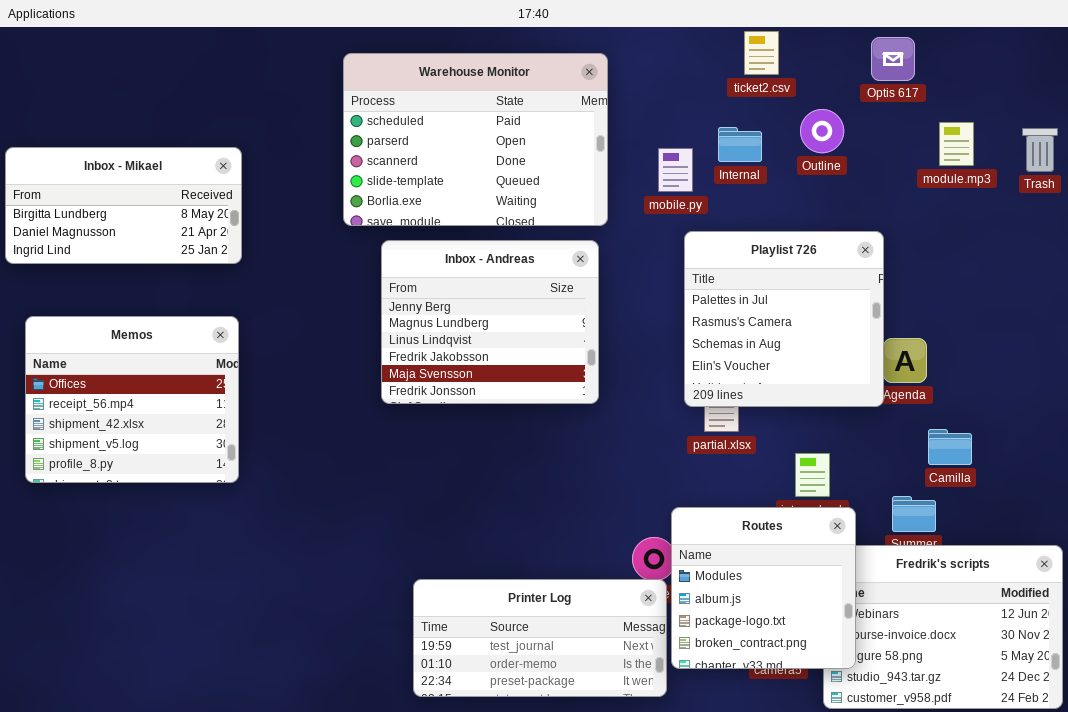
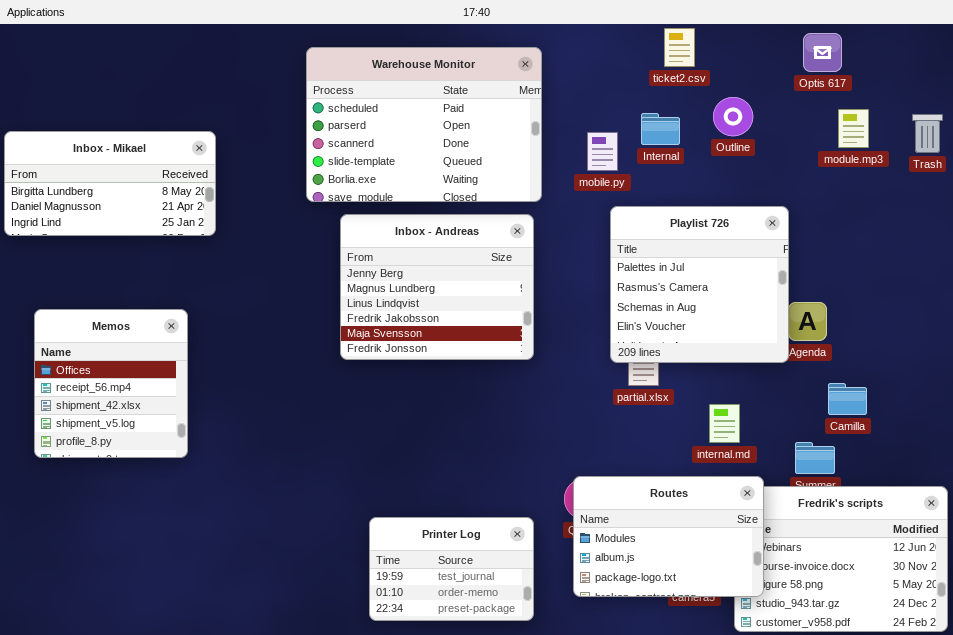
Optis 617: [871,37,915,81] -> [803,33,842,72], moved
Memos: [25,316,239,483] -> [34,309,188,458], moved, resized
Routes: [671,507,856,669] -> [573,476,764,597], resized
Printer Log: [413,579,667,697] -> [369,517,534,621], resized

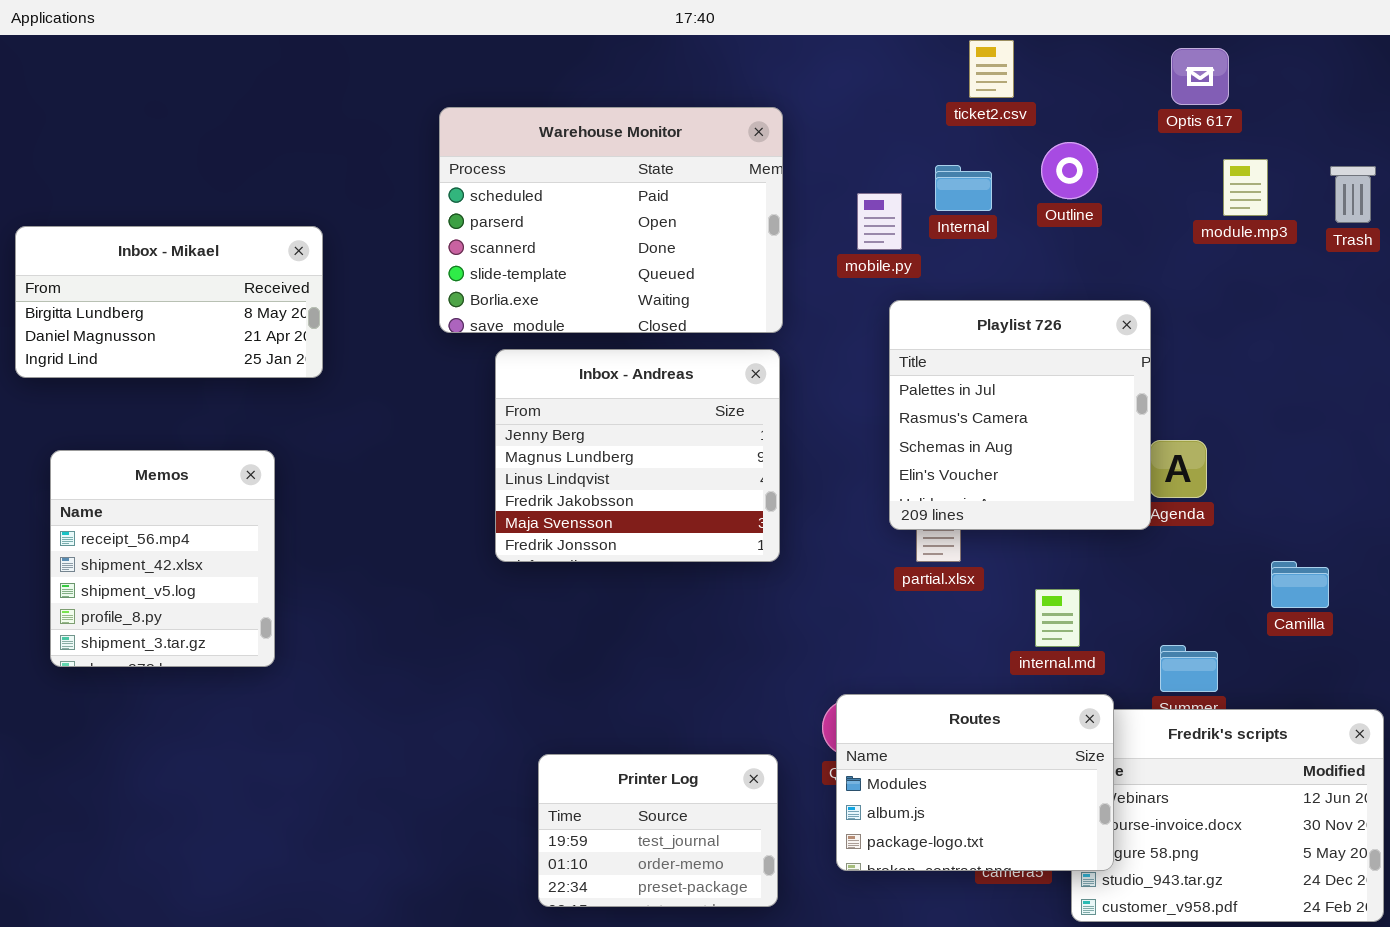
Warehouse Monitor: [306,47,542,202] -> [439,107,783,333], moved
Inbox - Mikael: [4,131,216,236] -> [15,226,323,378], moved
Inbox - Andreas: [340,214,534,360] -> [495,349,780,562], moved
Memos: [34,309,188,458] -> [50,450,275,667], scrolled down 1 row
Camilla: [828,383,867,415] -> [1271,561,1329,608], moved

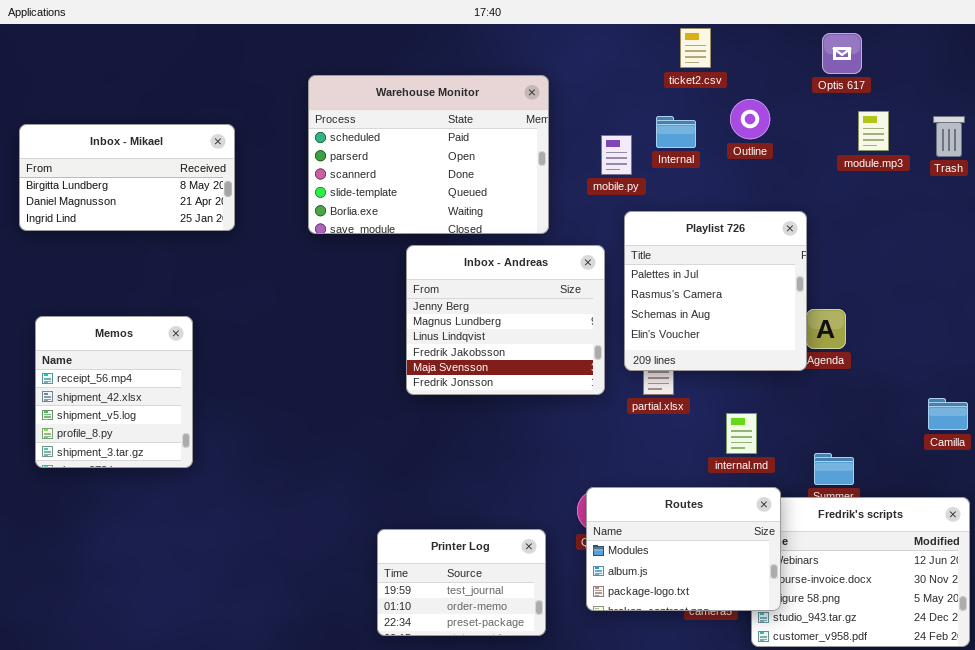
Inbox - Mikael: [15,226,323,378] -> [19,124,235,231], moved
Inbox - Andreas: [495,349,780,562] -> [406,245,605,395], moved
Camilla: [1271,561,1329,608] -> [928,398,968,430], moved

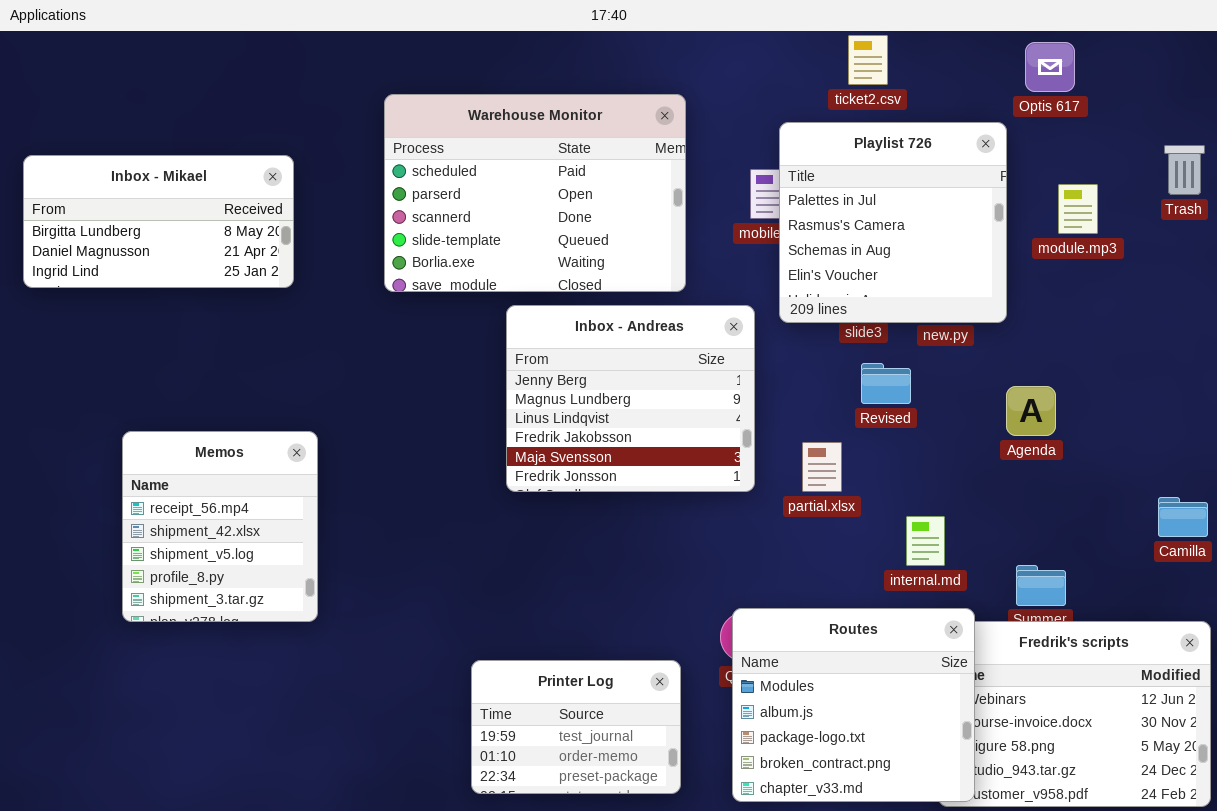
module.mp3: [858,111,889,151] -> [1058,184,1098,234], moved
Playlist 726: [624,211,807,371] -> [779,122,1007,323], moved
Memos: [35,316,193,468] -> [122,431,318,622], moved
Routes: [586,487,781,611] -> [732,608,975,802], resized

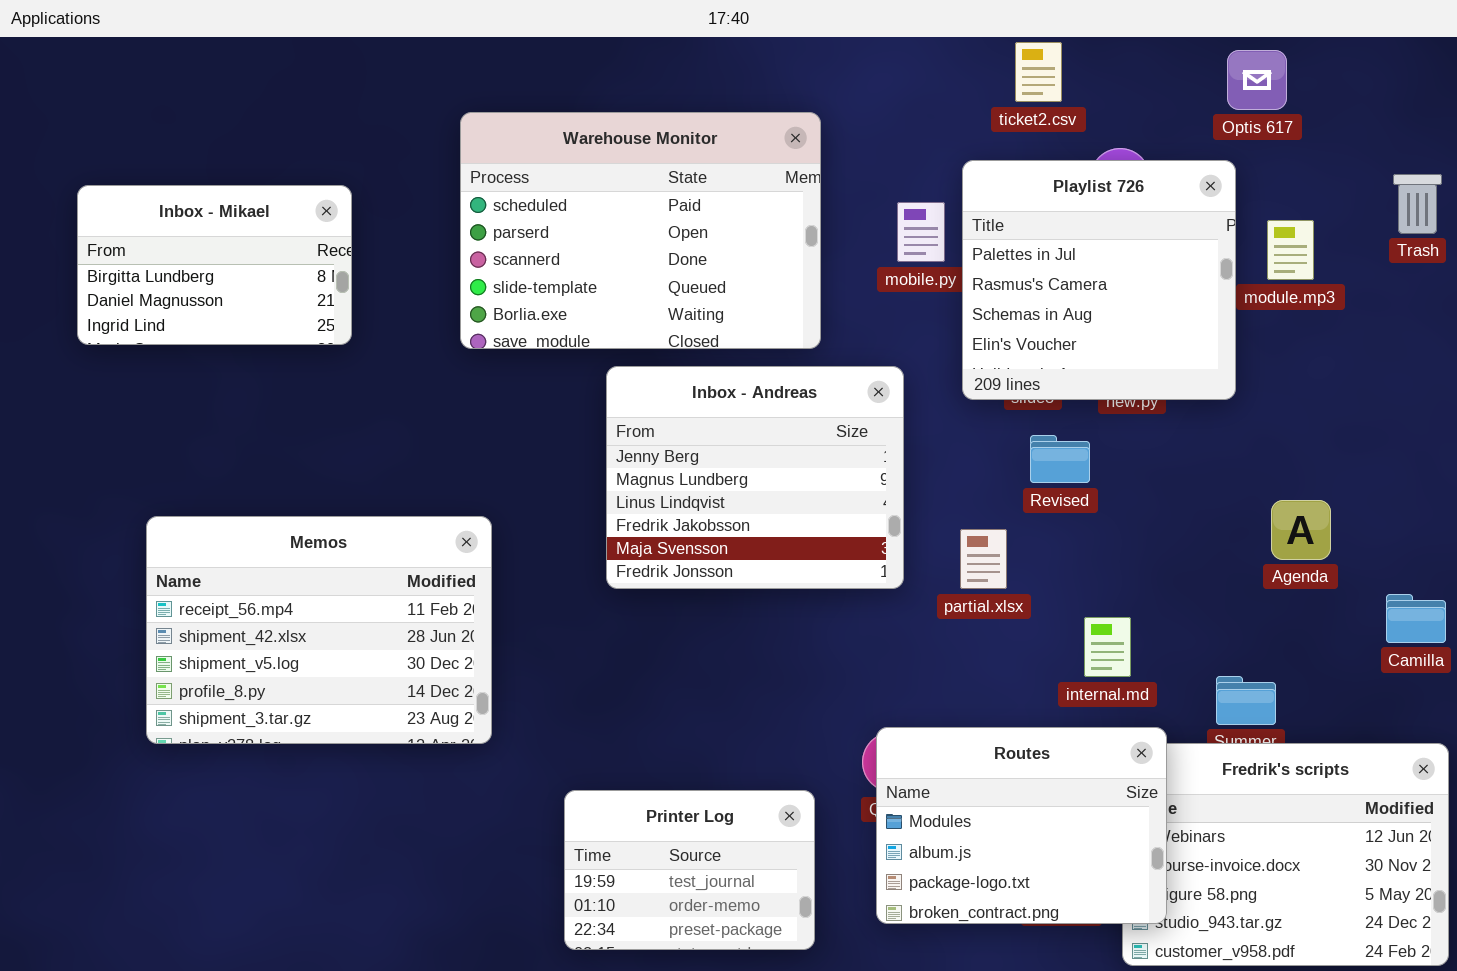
Playlist 726: [779,122,1007,323] -> [962,160,1236,400], moved
Inbox - Mikael: [23,155,294,288] -> [77,185,352,345], resized
Agenda: [1006,386,1056,436] -> [1271,500,1331,560], moved
Memos: [122,431,318,622] -> [146,516,492,744], resized
Routes: [732,608,975,802] -> [876,727,1167,924], resized

